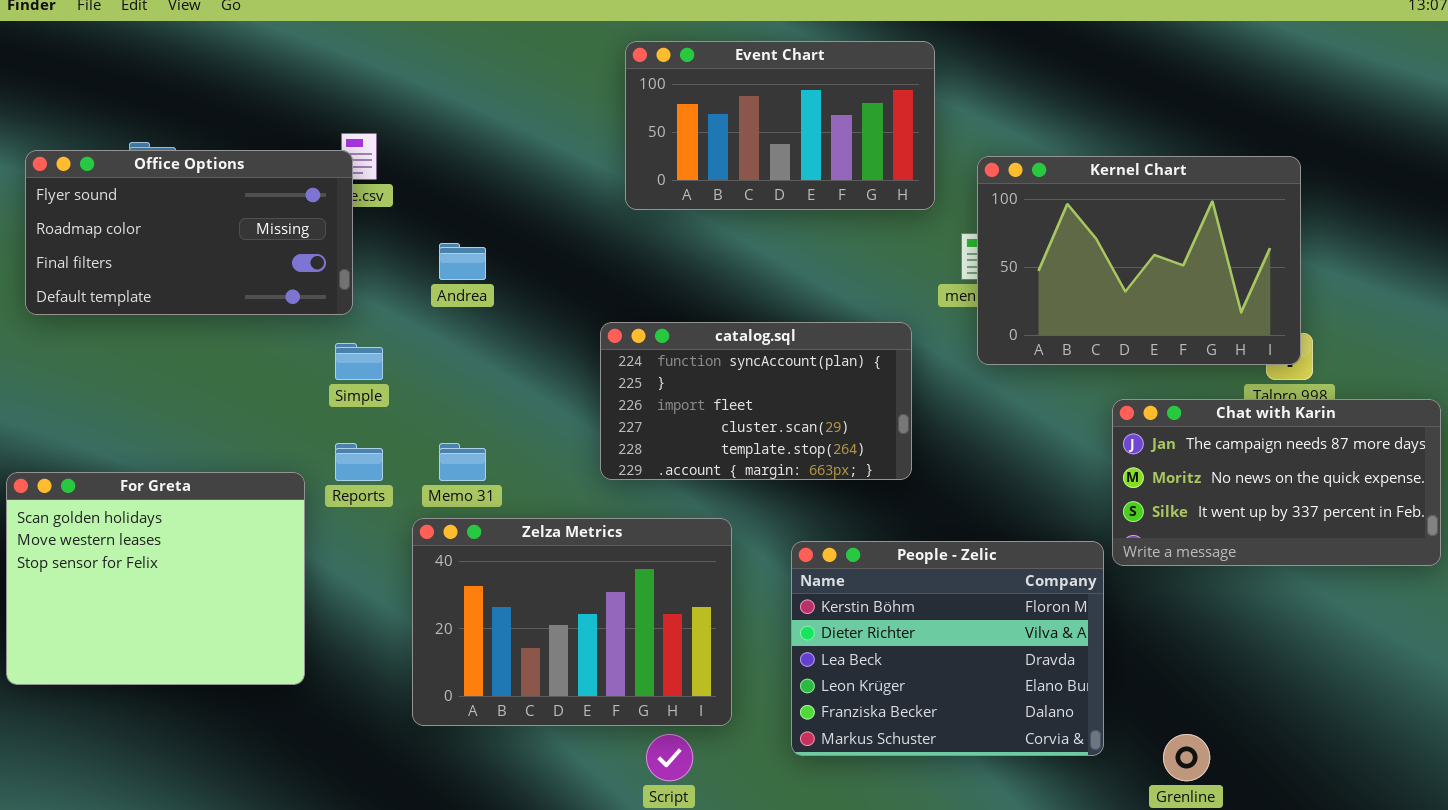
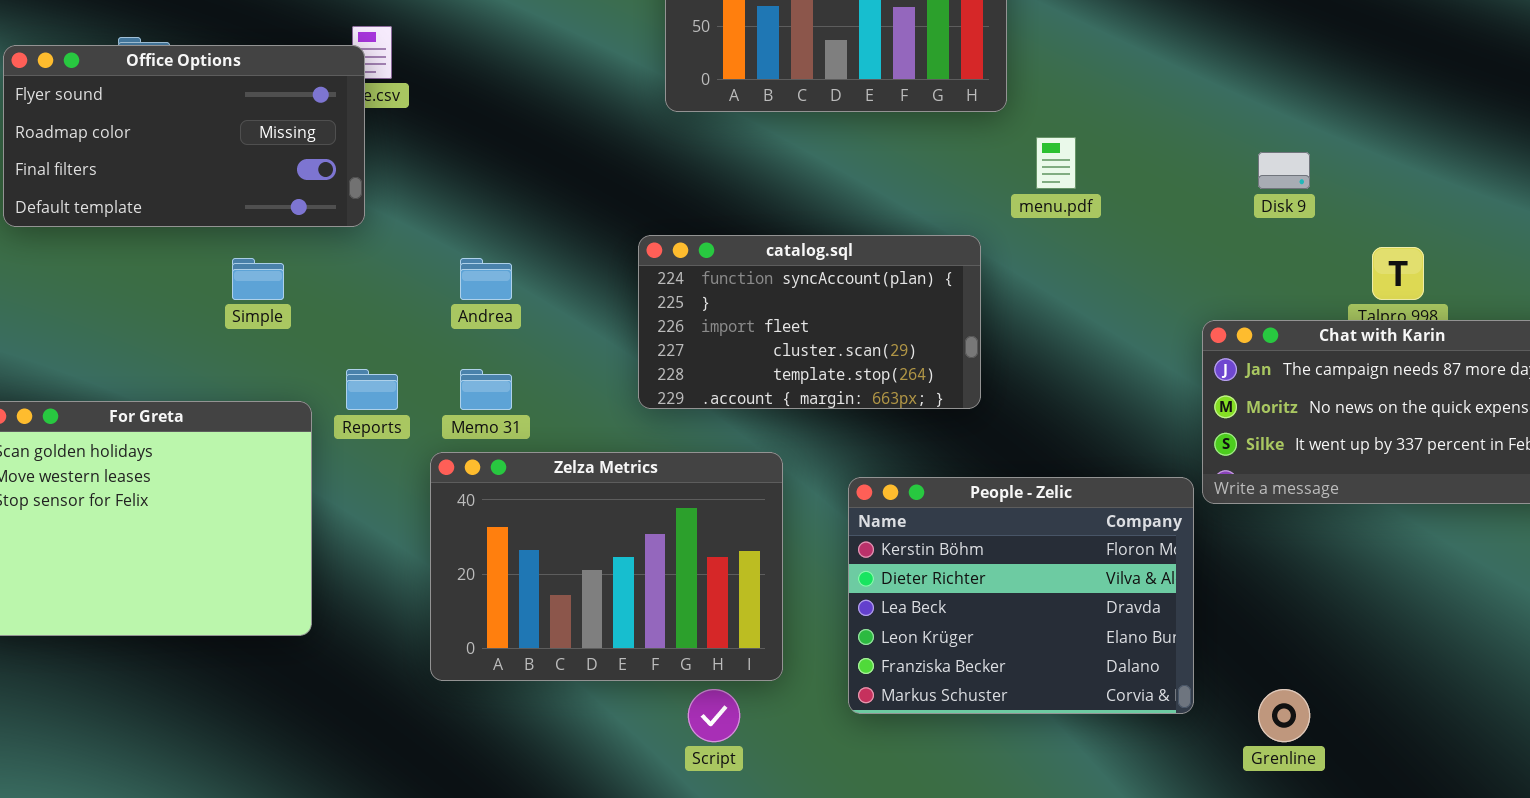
Kernel Chart: [977,156,1301,365] -> none, closed
Andrea: [439,243,486,280] -> [460,258,512,300], moved
Simple: [335,343,383,380] -> [232,258,284,300], moved

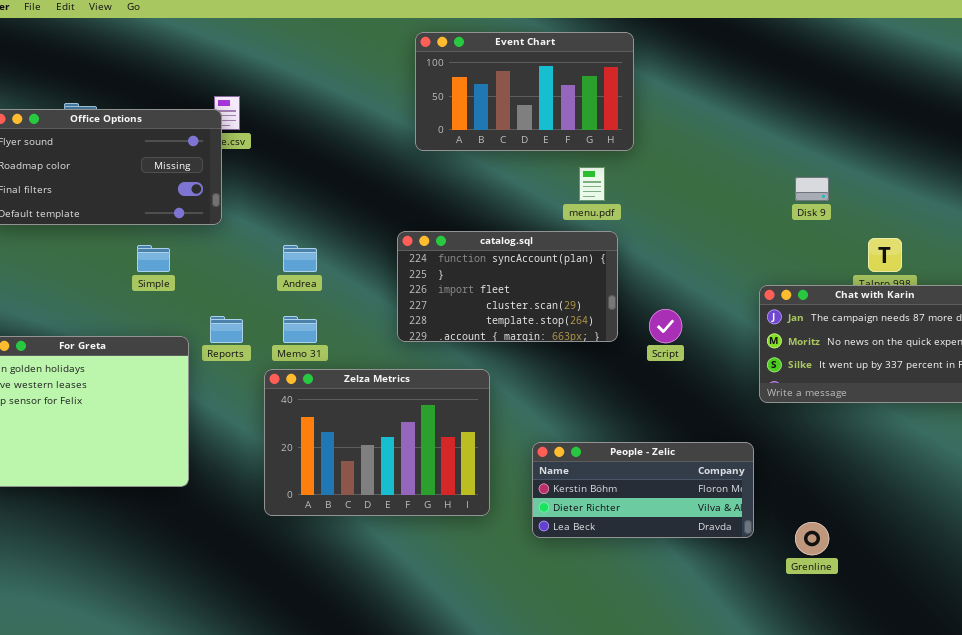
menu.pdf: [1036,137,1076,189] -> [579,167,605,201], moved
People - Zelic: [848,477,1194,714] -> [532,442,754,538], resized
Script: [688,689,740,742] -> [649,309,682,343], moved

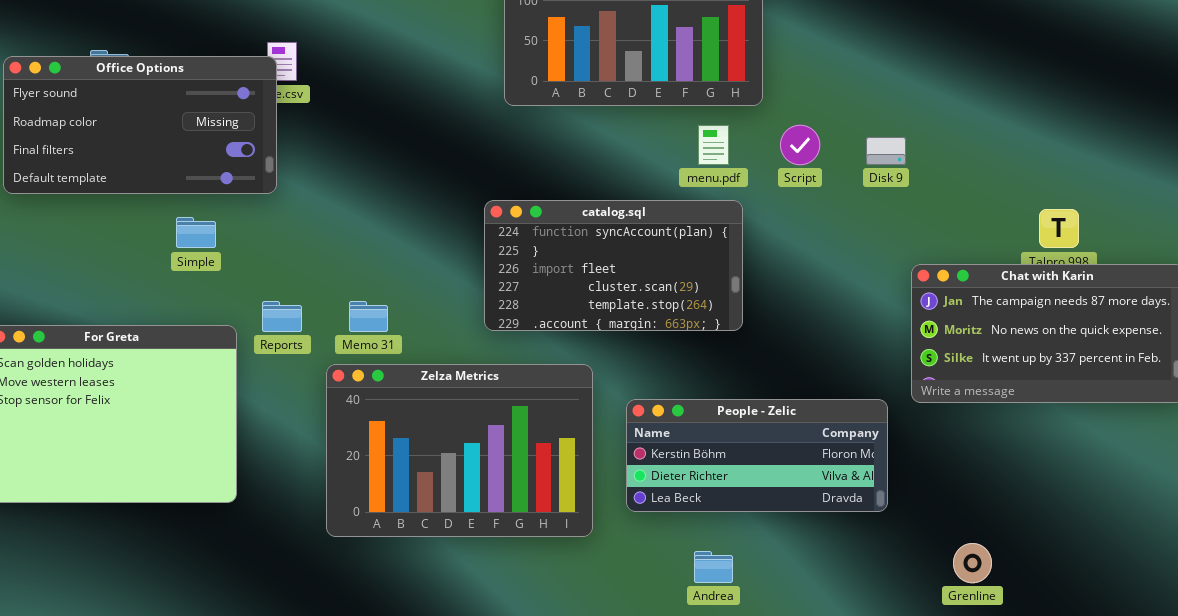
Disk 9: [795,177,829,201] -> [866,137,906,165], moved
Andrea: [283,245,317,272] -> [694,551,733,583], moved
Script: [649,309,682,343] -> [780,125,820,165], moved
People - Zelic: [532,442,754,538] -> [626,399,888,512], moved

